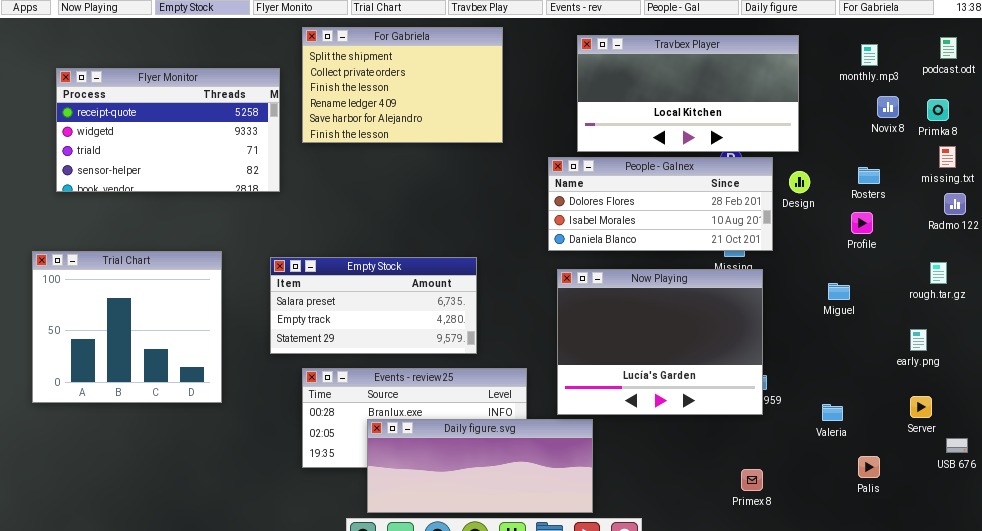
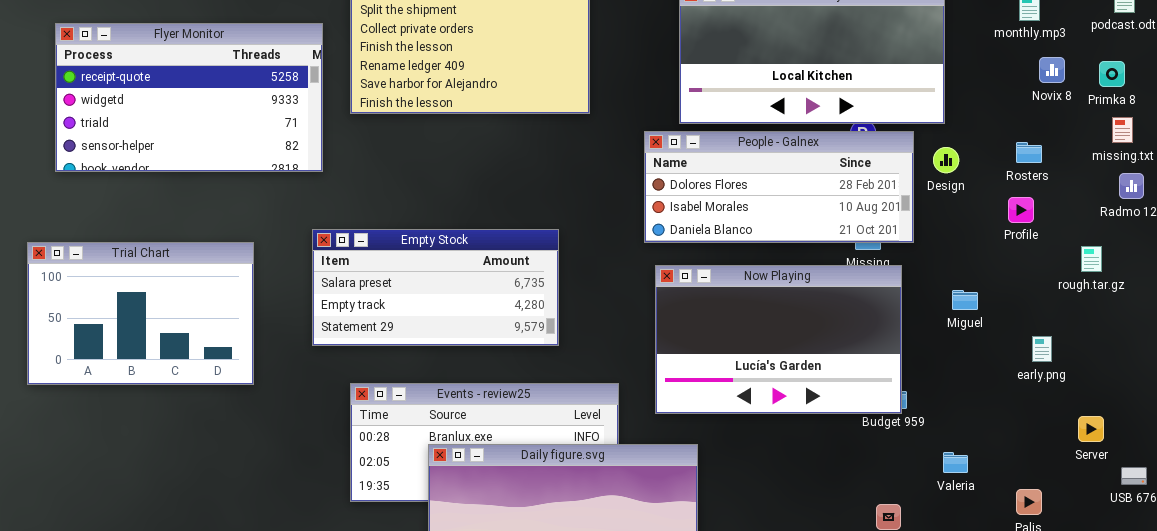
Trial Chart: [32,251,222,403] -> [27,242,254,385], resized
Empty Stock: [270,257,477,354] -> [312,229,559,346], moved
rough.tar.gz: [930,262,947,284] -> [1081,246,1102,272], moved
Now Playing: [557,269,763,415] -> [655,265,902,414], resized
Miguel: [828,283,850,300] -> [952,290,978,310], moved
early.png: [910,329,927,351] -> [1032,336,1052,362], moved
Valeria: [822,404,843,421] -> [943,452,968,473], moved

